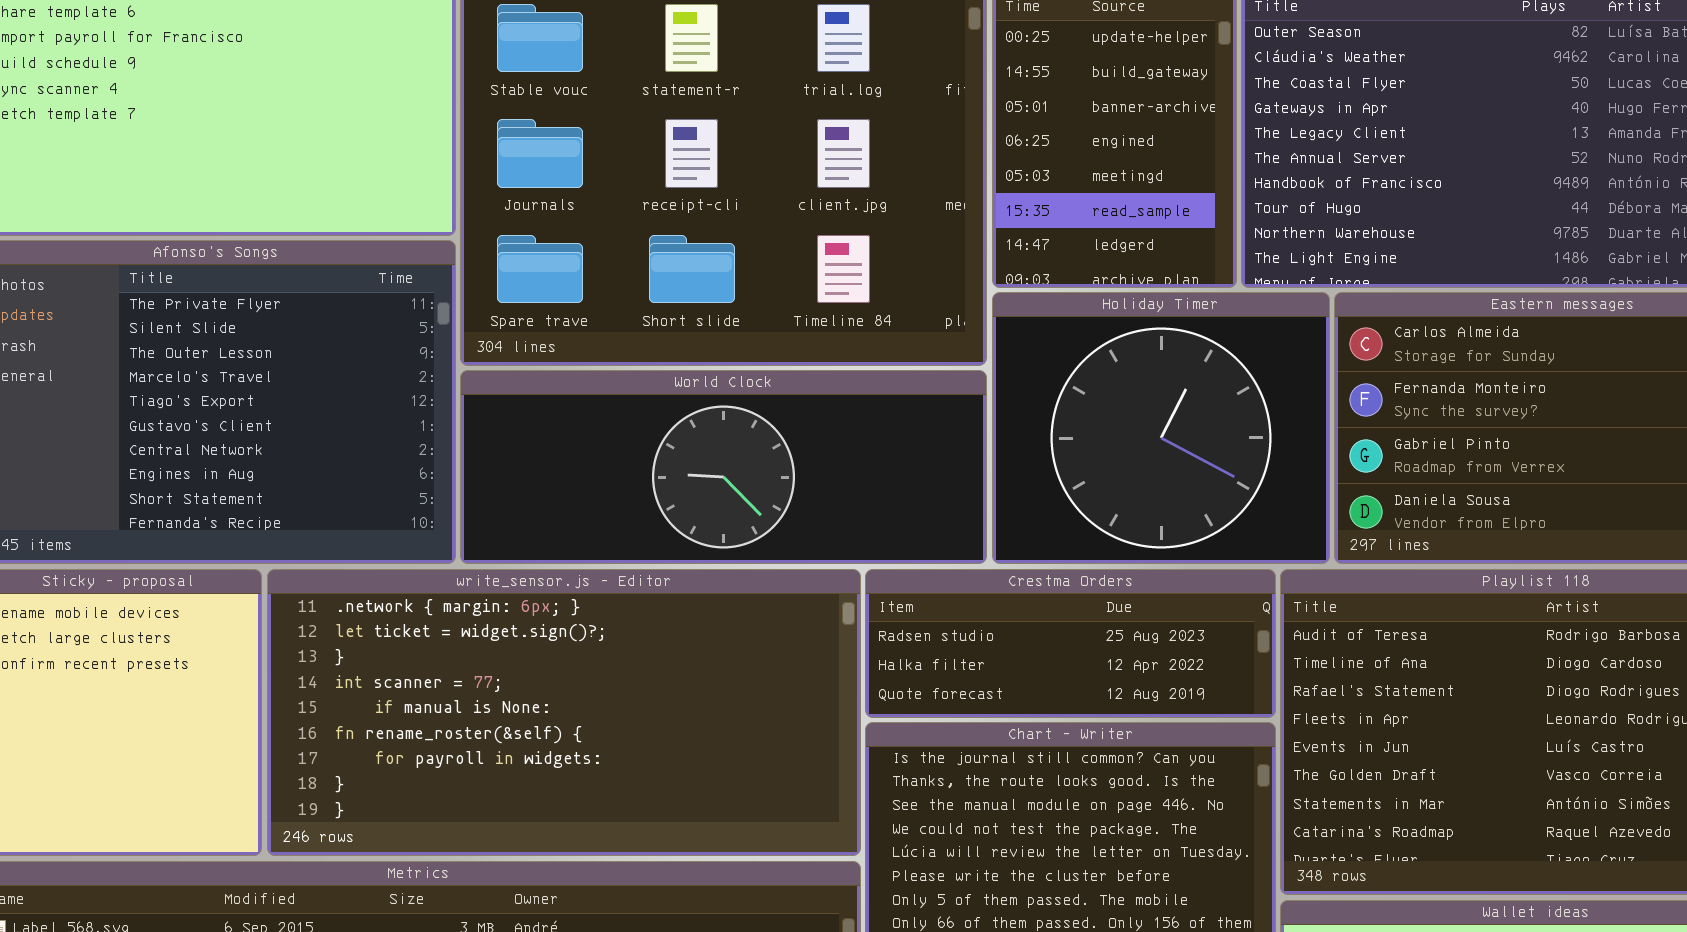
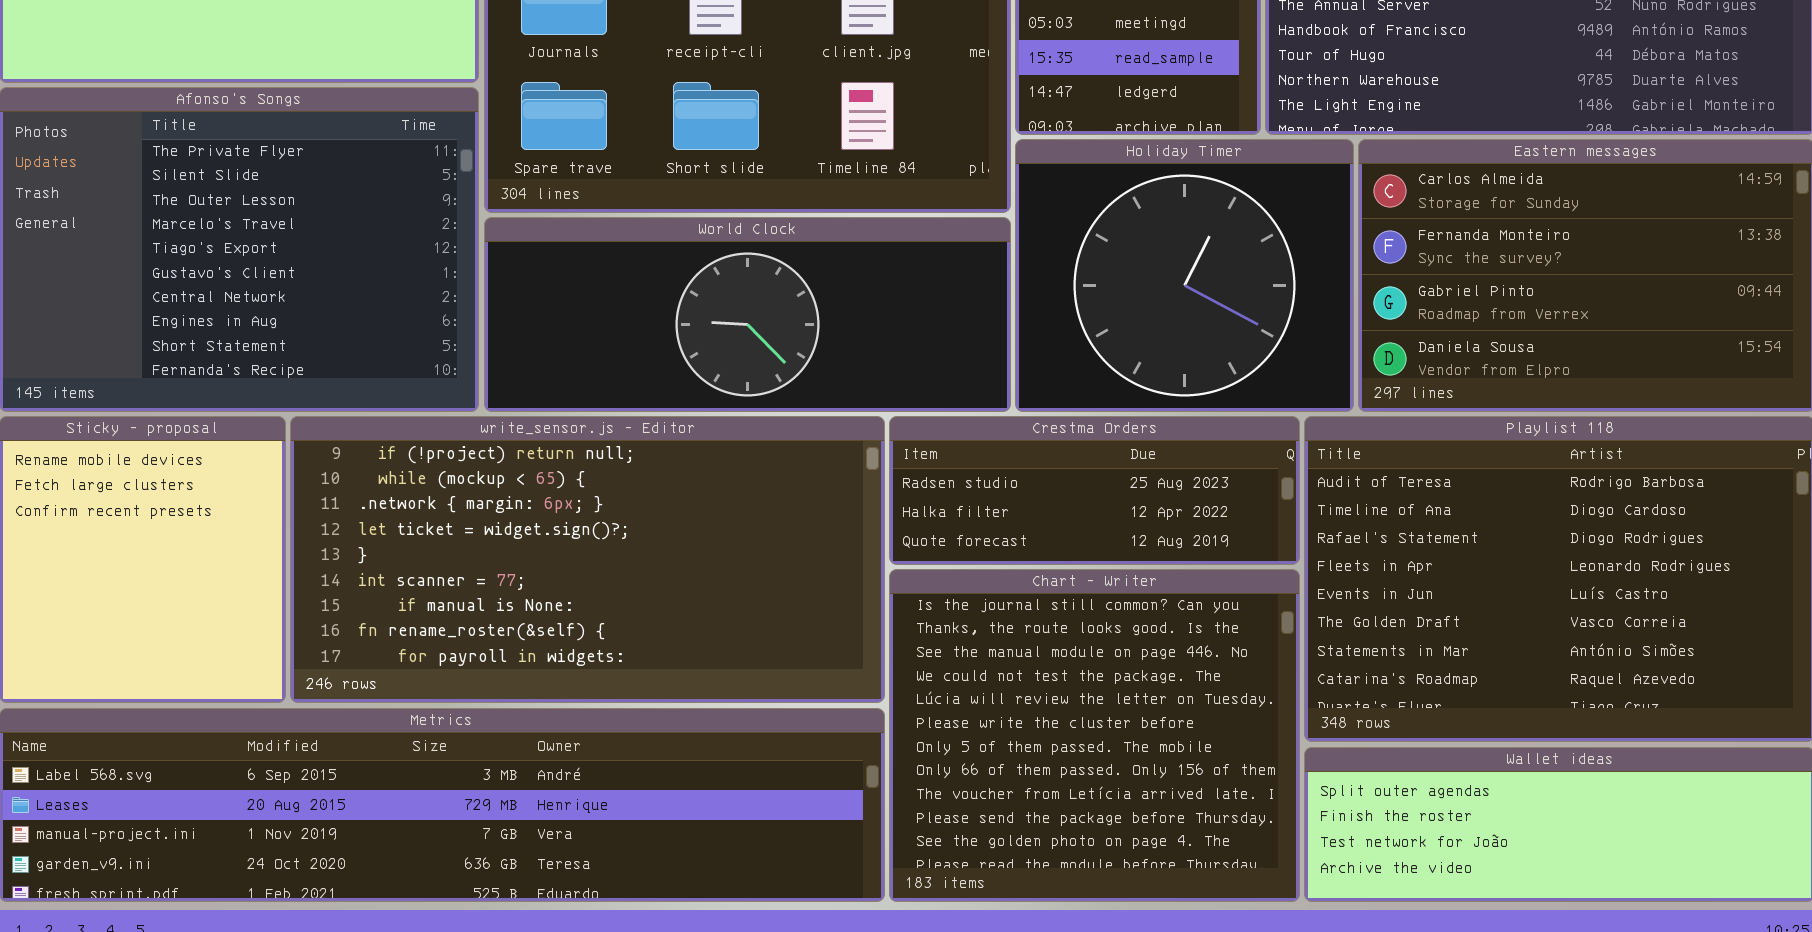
write_sensor.js - Editor: [267,569,861,856] -> [290,416,885,703], scrolled up 2 rows

